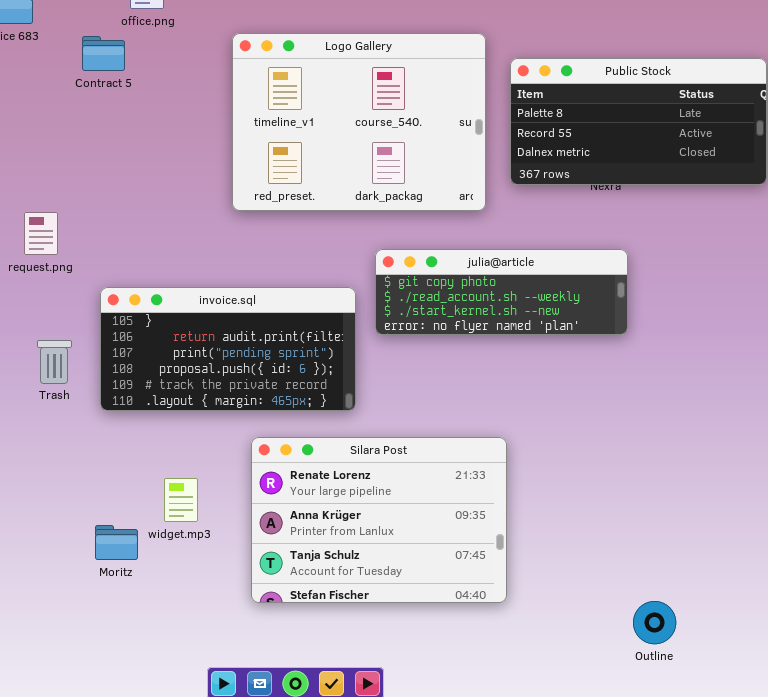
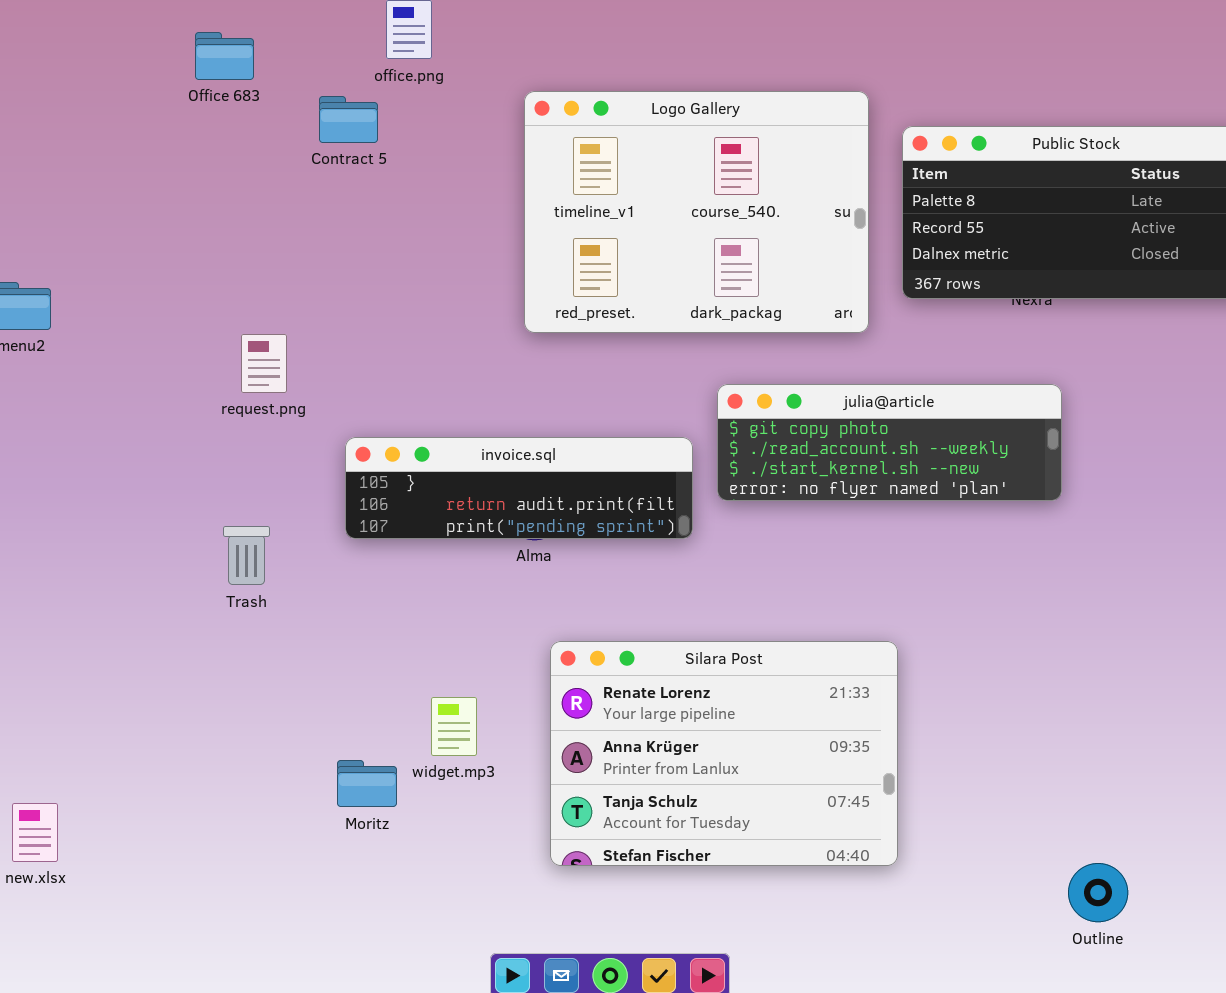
invoice.sql: [100,287,356,411] -> [345,437,693,539], resized
Trash: [37,340,72,384] -> [223,526,270,585], moved

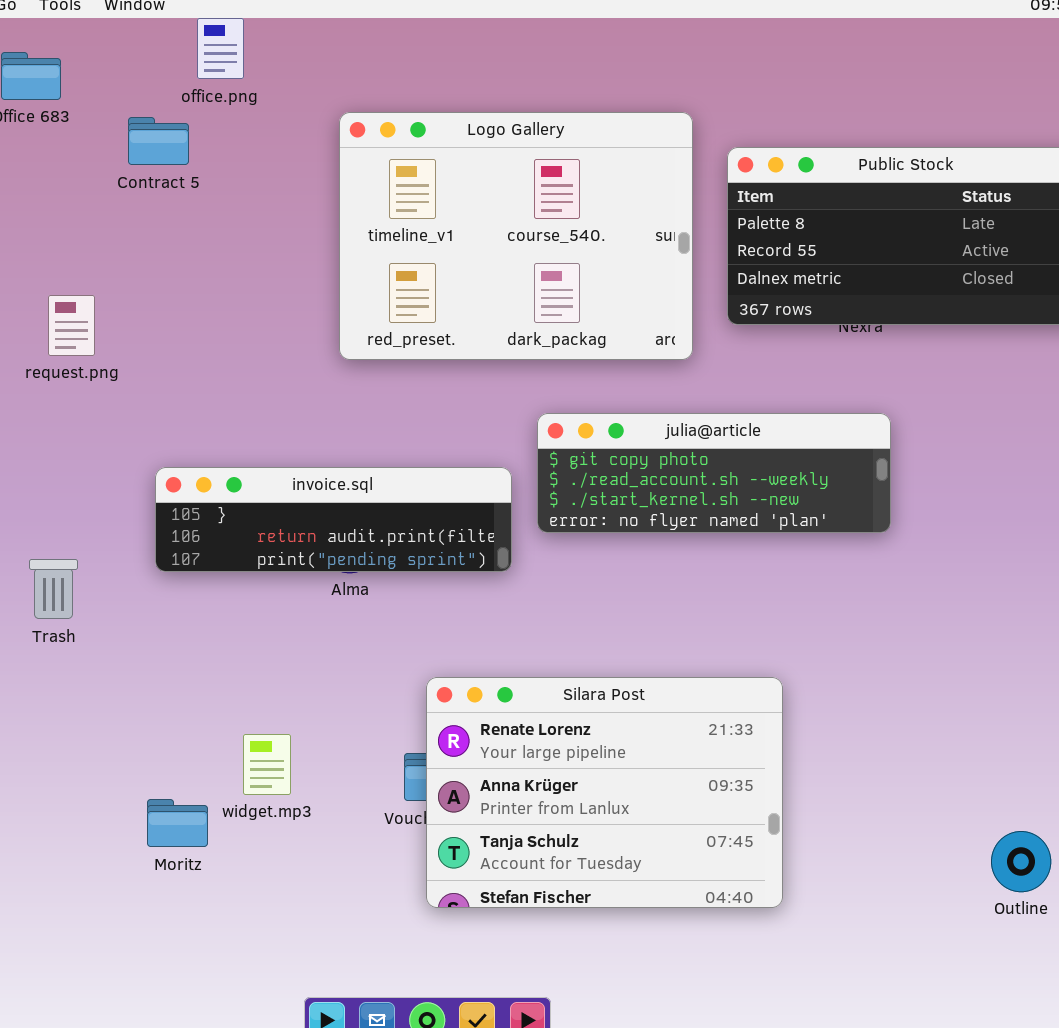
request.png: [241,334,287,393] -> [48,295,95,356], moved
Silara Post: [550,641,898,866] -> [426,677,783,908], moved
Outline: [1068,863,1128,922] -> [991,831,1051,892], moved

